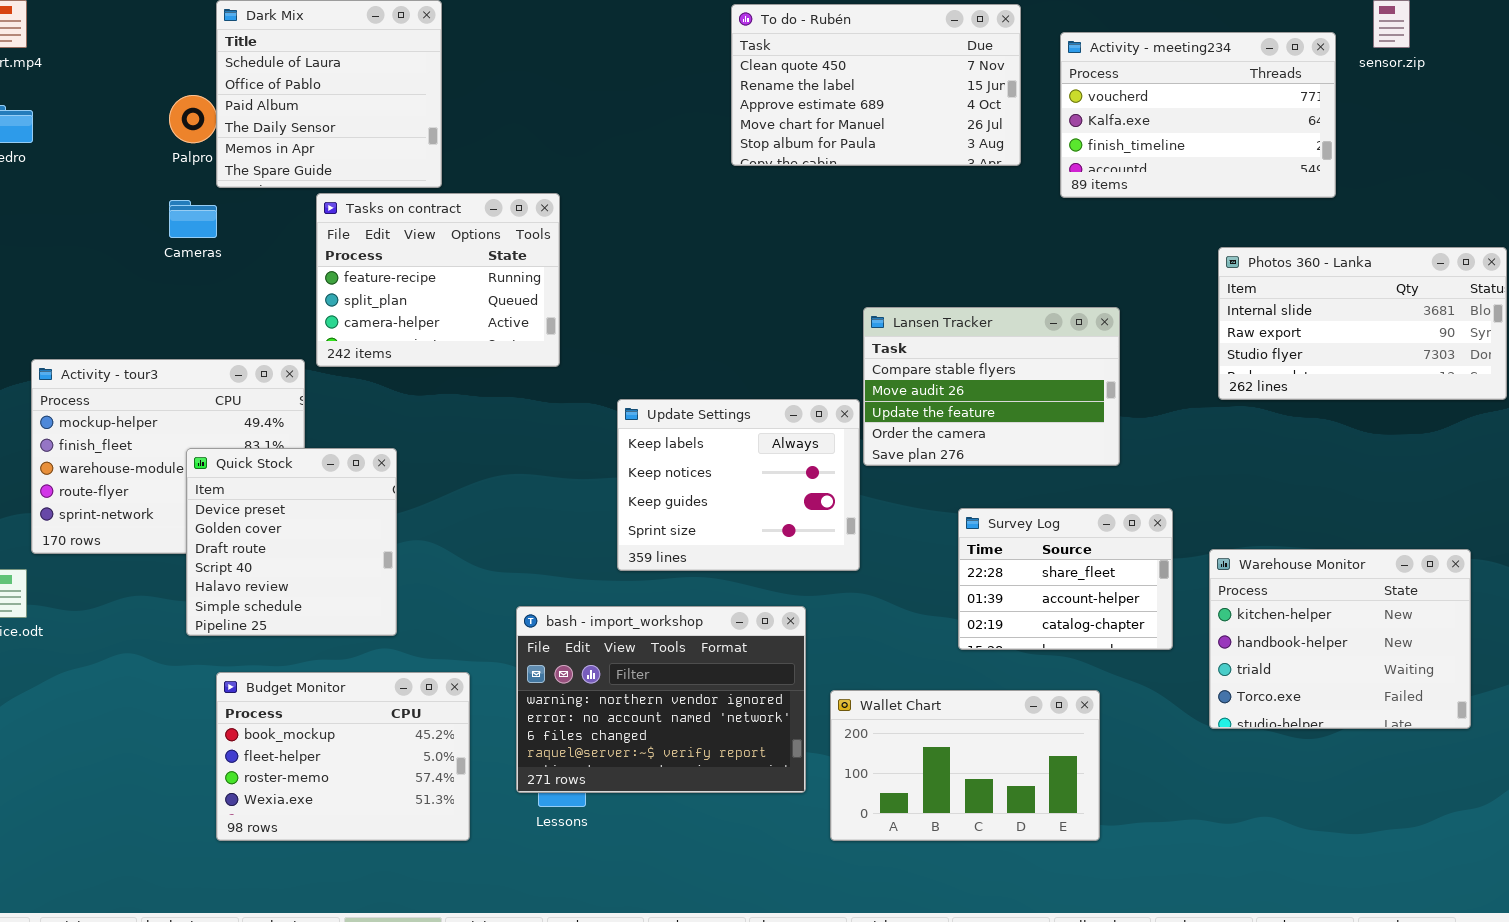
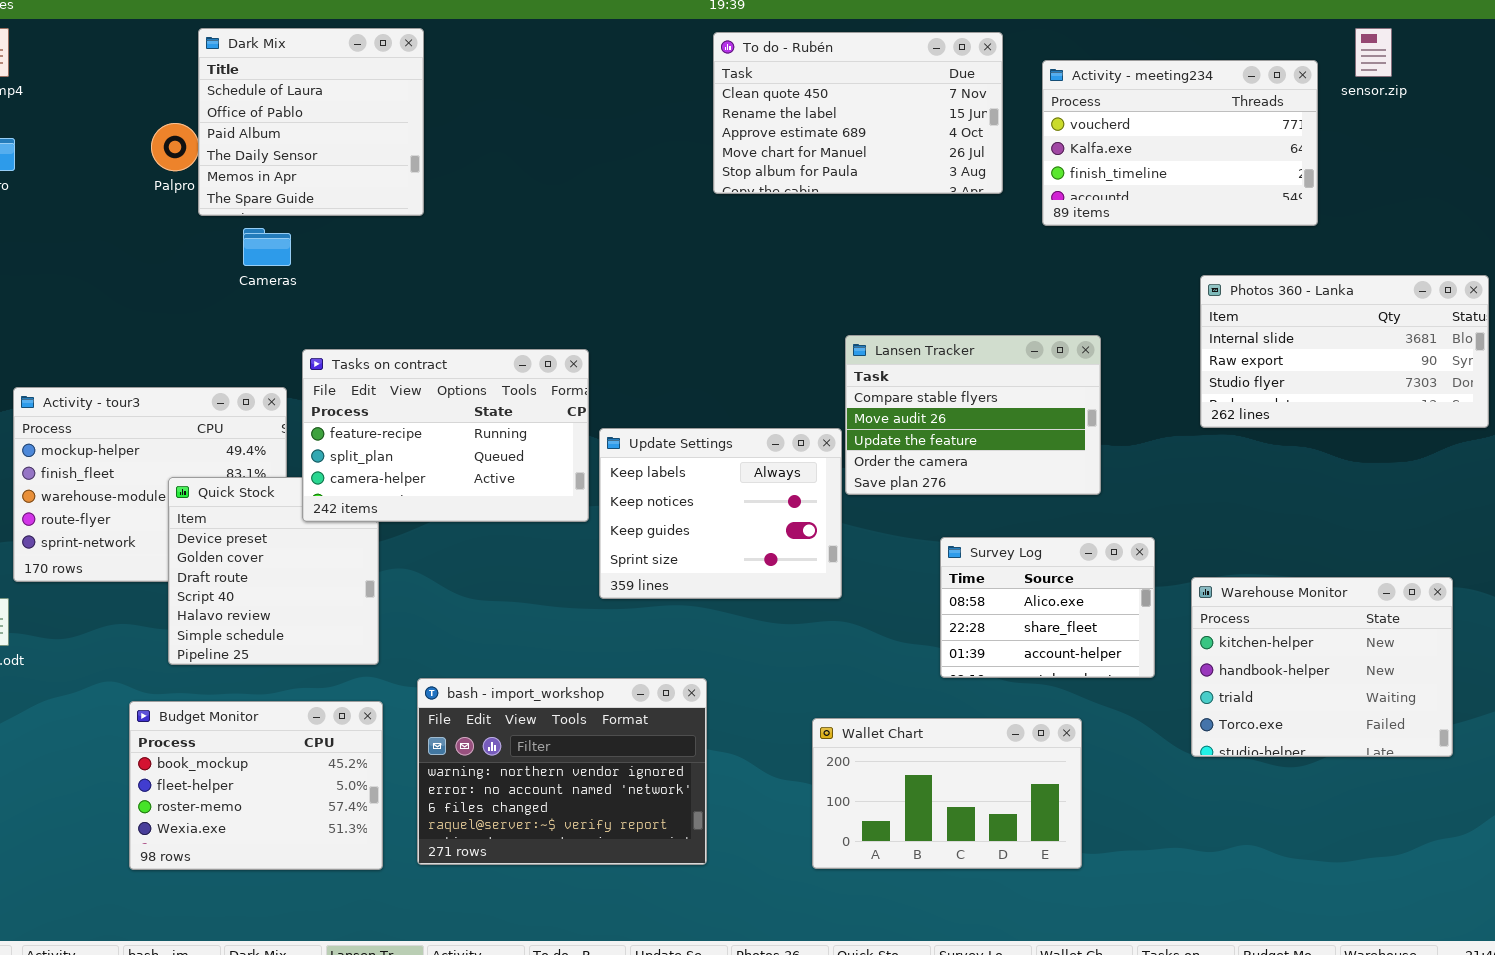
Tasks on contract: [316,193,560,367] -> [302,349,589,522], moved, resized
Cameras: [169,200,217,238] -> [243,228,291,266], moved
Survey Log: [958,508,1173,650] -> [940,537,1155,678], scrolled up 1 row
bash - import_workshop: [516,606,806,793] -> [417,678,707,865], moved
Budget Monitor: [216,672,470,841] -> [129,701,383,870], moved

